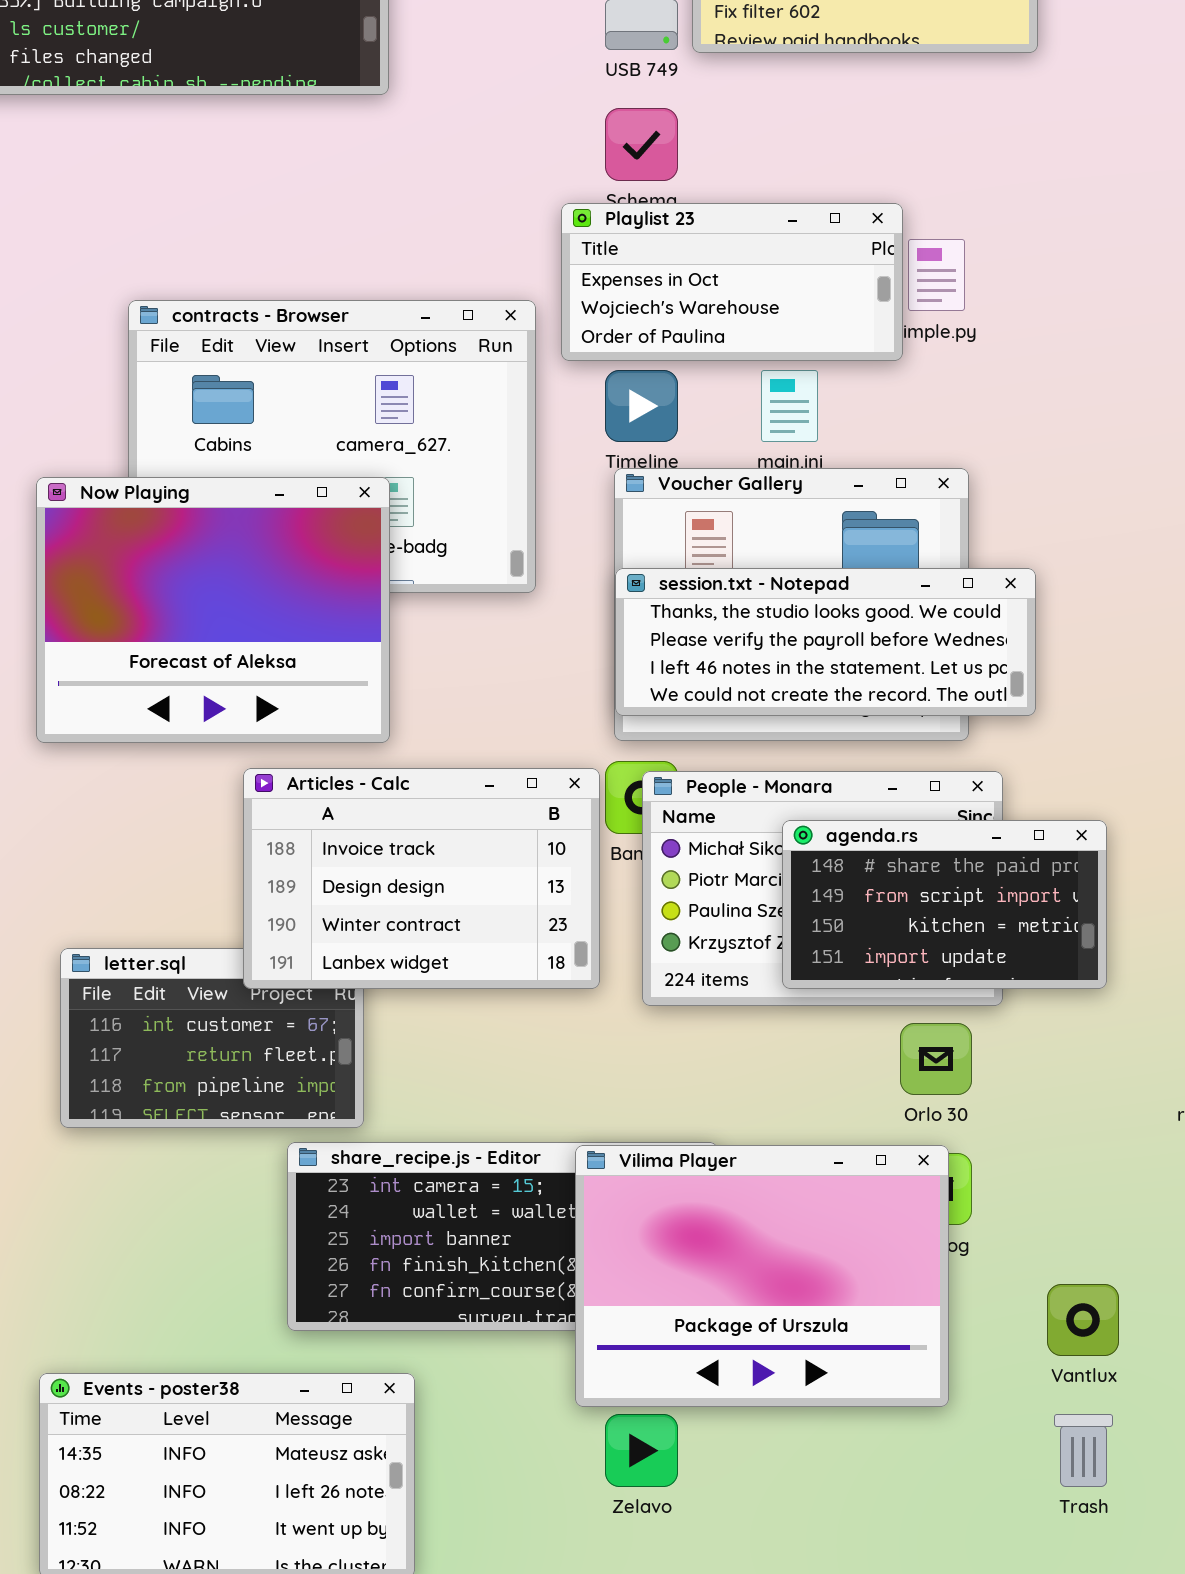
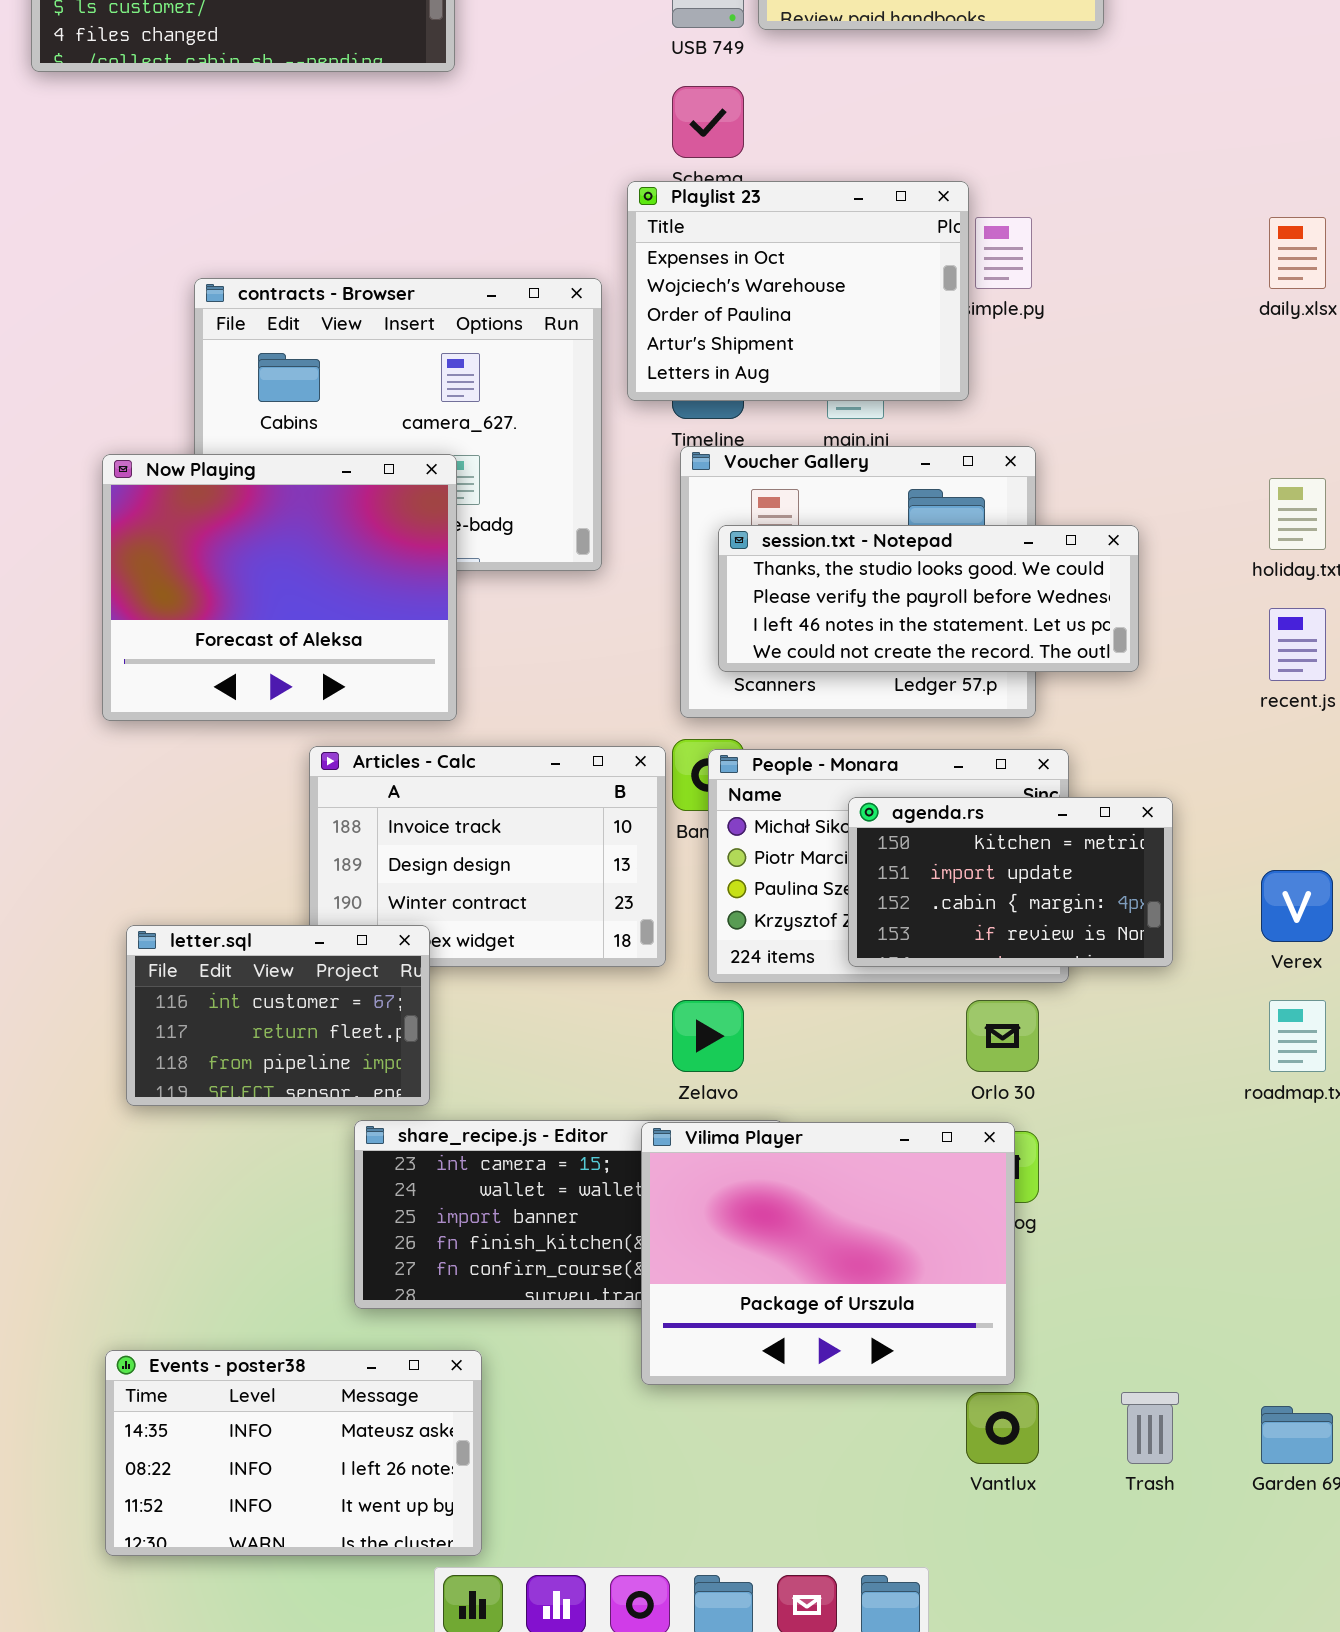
Playlist 23: [561,203,903,361] -> [627,181,969,401], resized
session.txt - Notepad: [615,568,1036,716] -> [718,525,1139,672], moved
agenda.rs: [782,820,1107,989] -> [848,797,1173,967], scrolled down 2 rows
letter.sql: [60,948,364,1128] -> [126,925,430,1106], raised
Vantlux: [1047,1284,1119,1356] -> [966,1392,1039,1464], moved
Zelavo: [605,1414,678,1487] -> [672,1000,744,1072], moved

